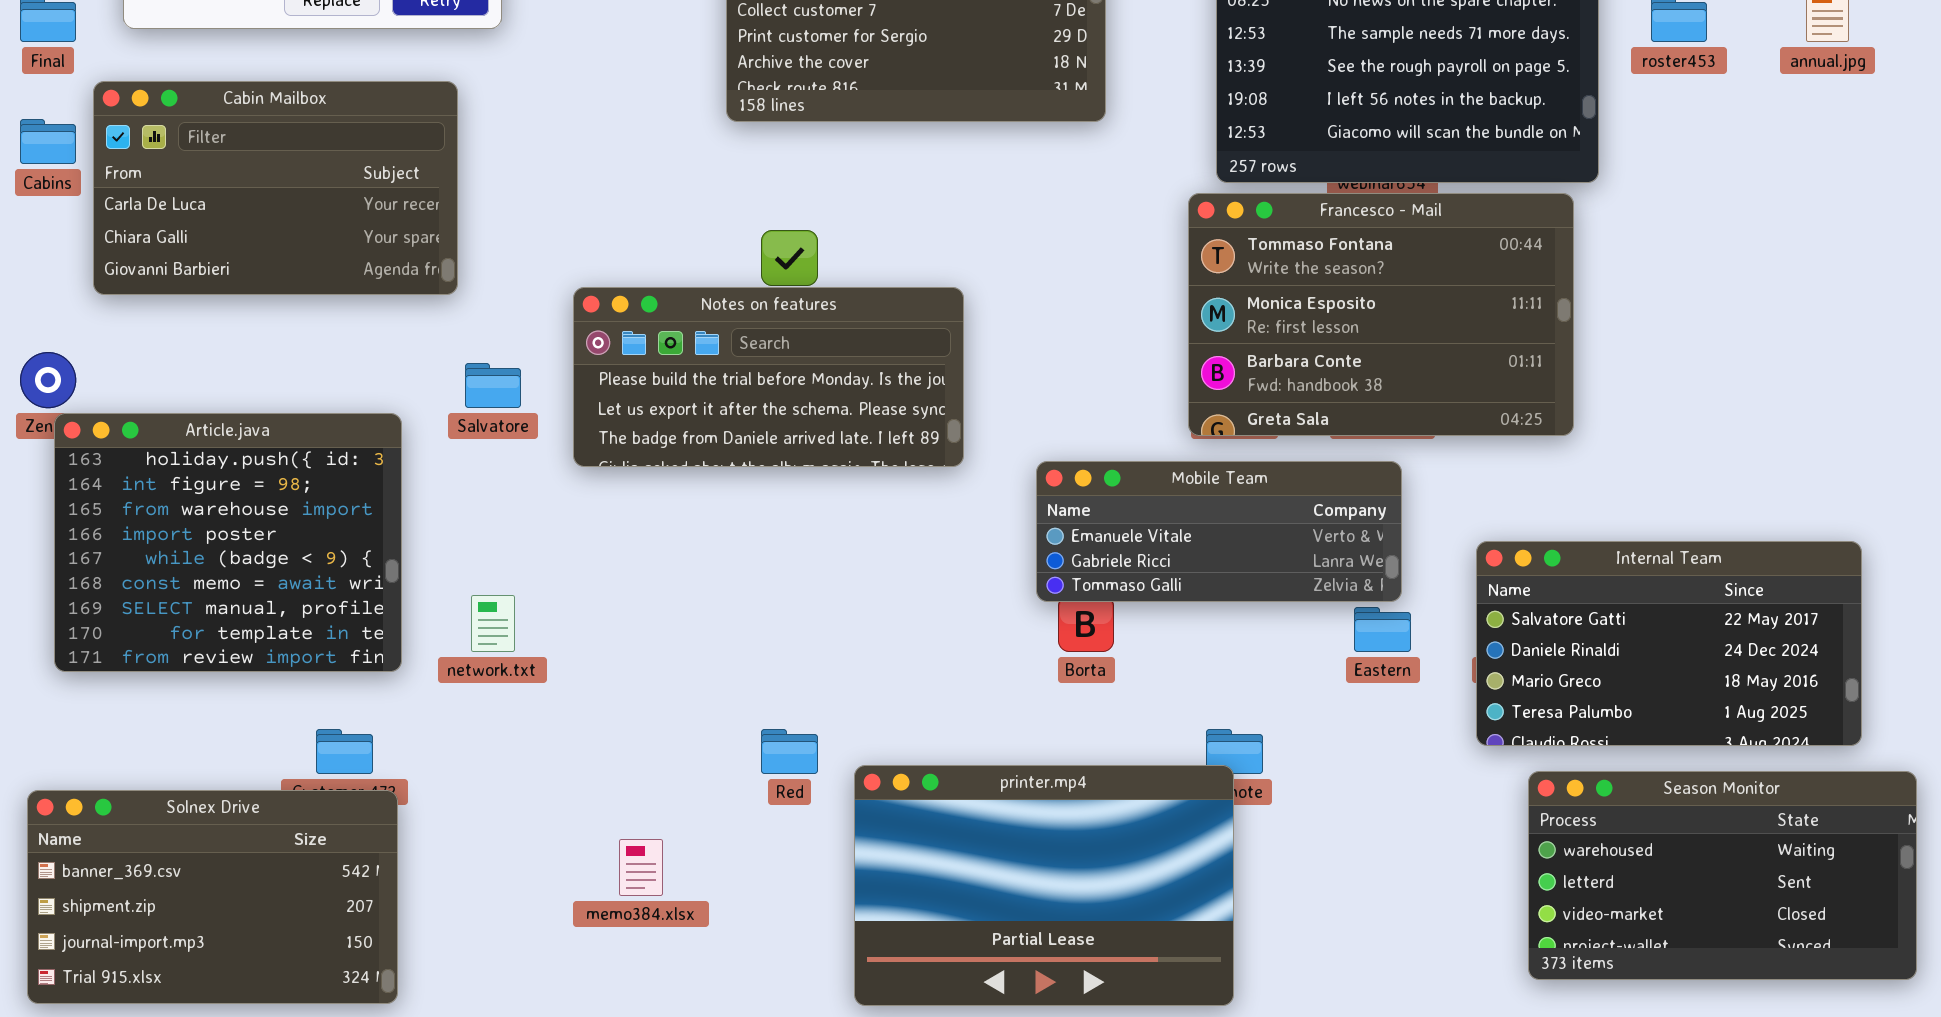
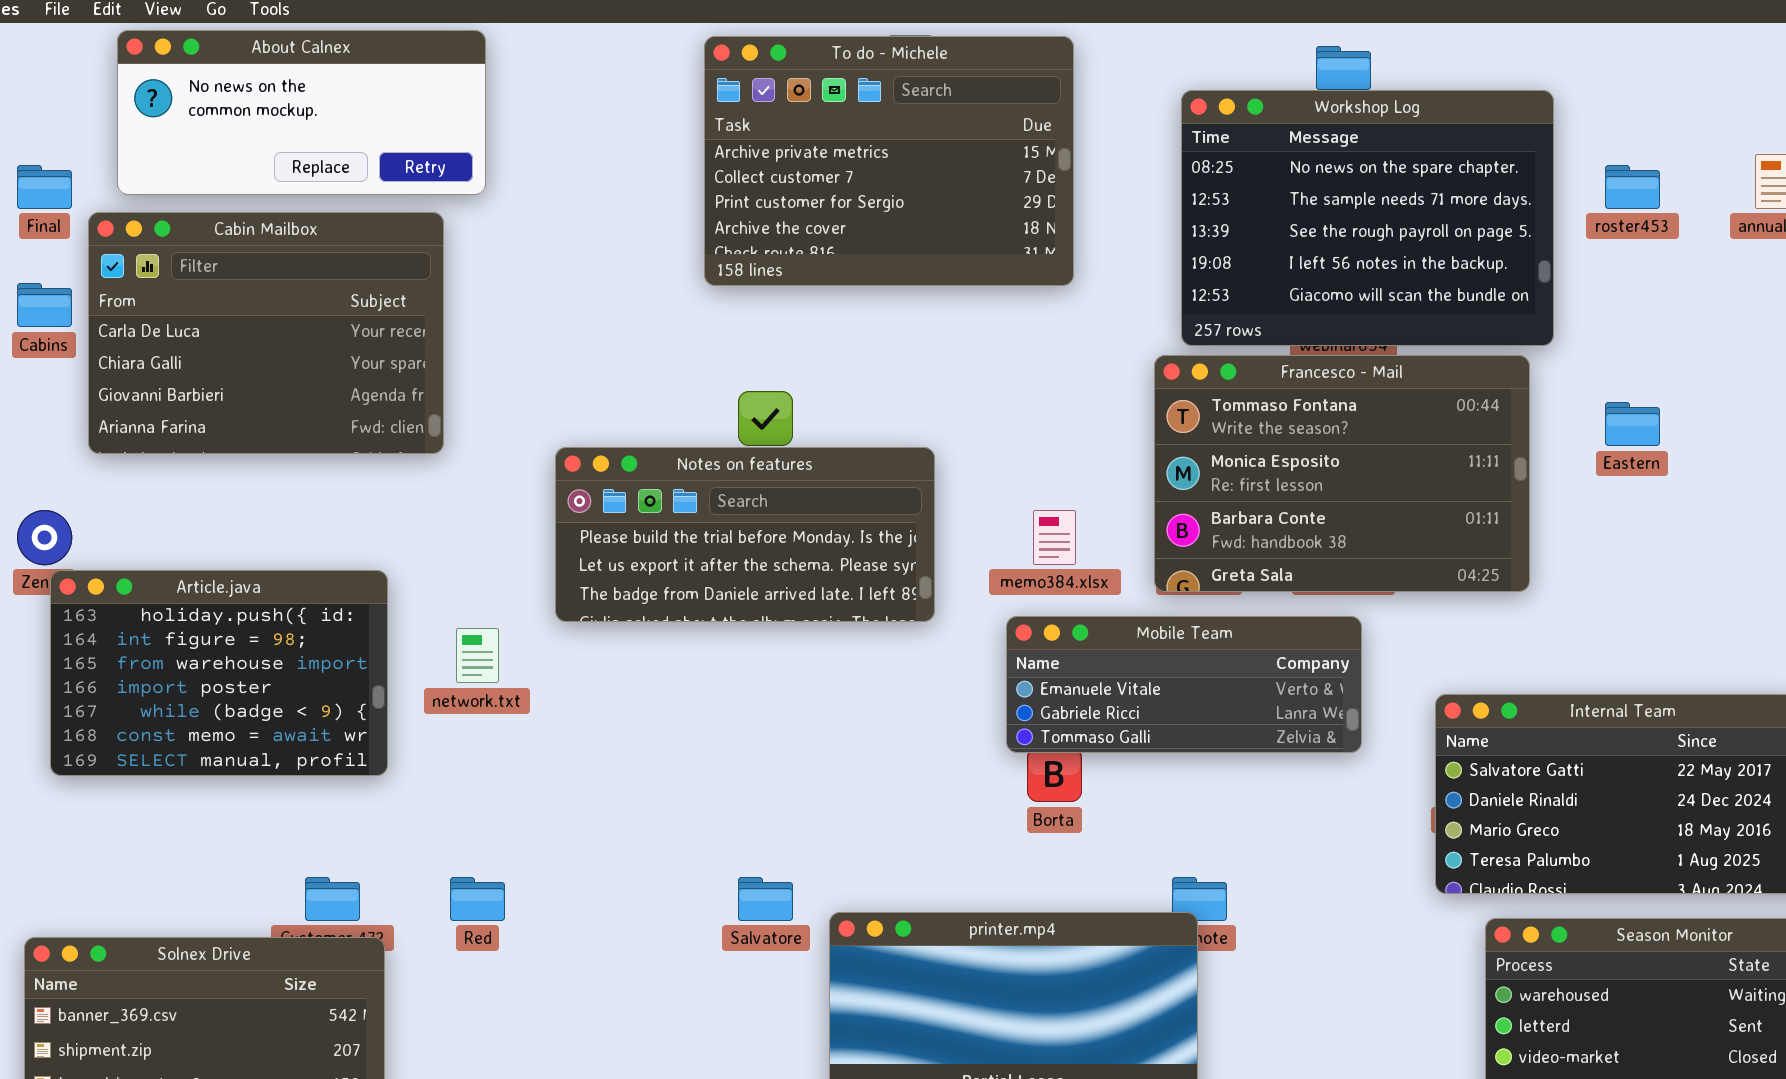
Cabin Mailbox: [93,81,458,295] -> [88,212,444,454], resized
Salvatore: [465,363,521,408] -> [738,877,793,921], moved
Article.java: [54,413,402,672] -> [50,570,388,776], resized
network.txt: [471,595,515,652] -> [456,628,499,683], moved
Eastern: [1354,607,1411,652] -> [1605,402,1660,446], moved
Red: [761,729,818,774] -> [450,877,505,921], moved
memo384.xlsx: [619,839,663,896] -> [1033,510,1076,565], moved

